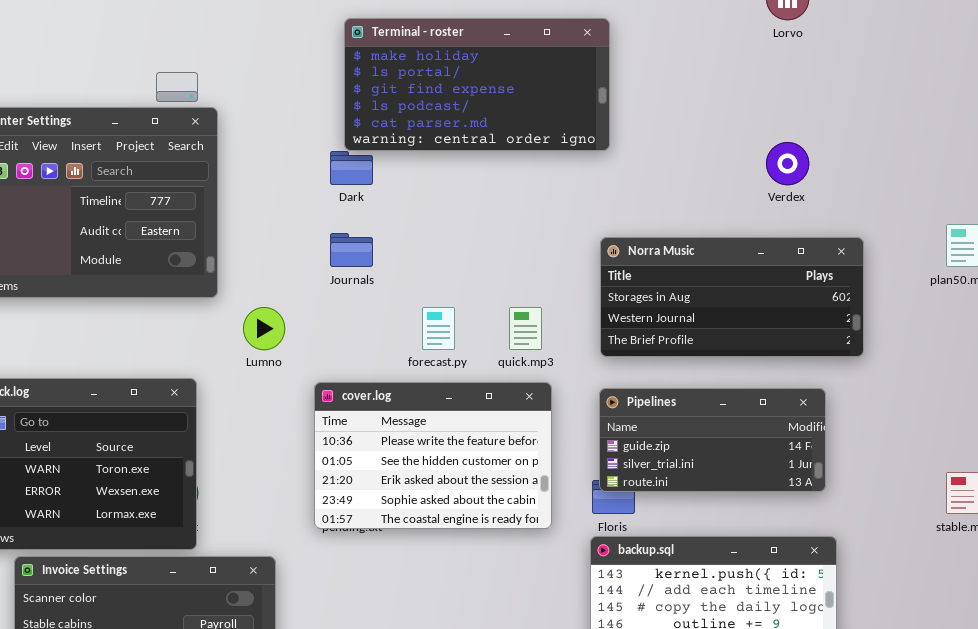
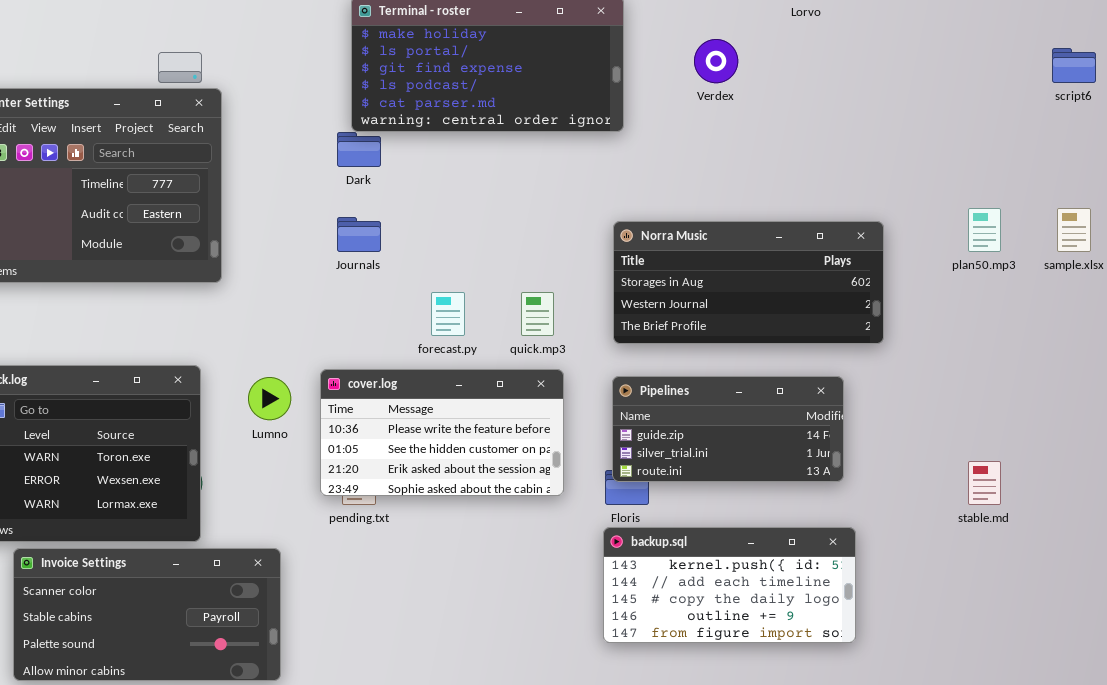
Verdex: [766,142,809,185] -> [694,39,738,83], moved
Lumno: [243,307,285,350] -> [248,377,291,420], moved
cover.log: [314,382,552,529] -> [320,369,564,496], resized

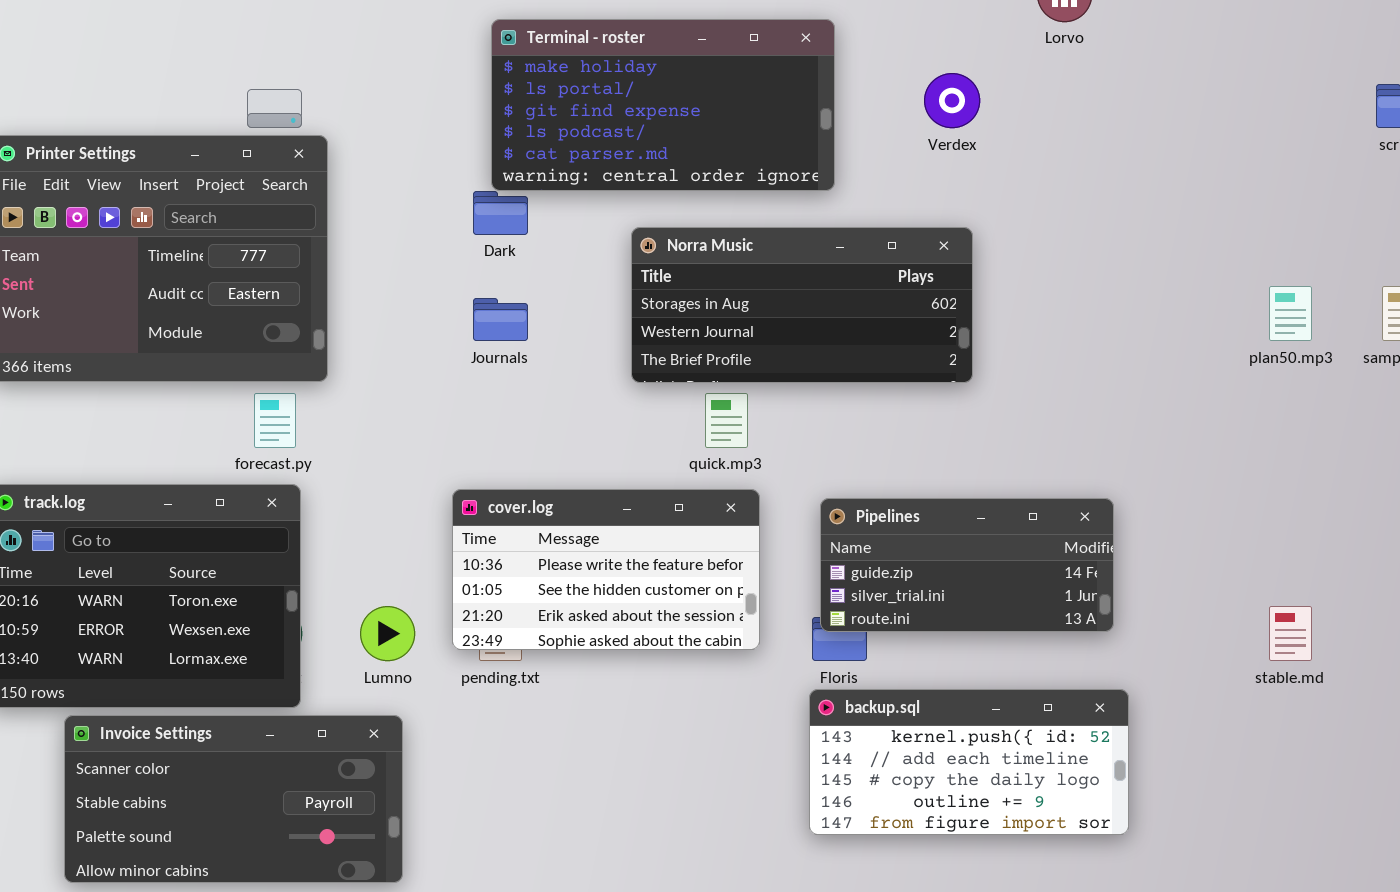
Norra Music: [613,221,884,344] -> [631,227,973,383], moved
forecast.py: [431,292,465,336] -> [254,393,296,448], moved
Lumno: [248,377,291,420] -> [360,606,415,661], moved

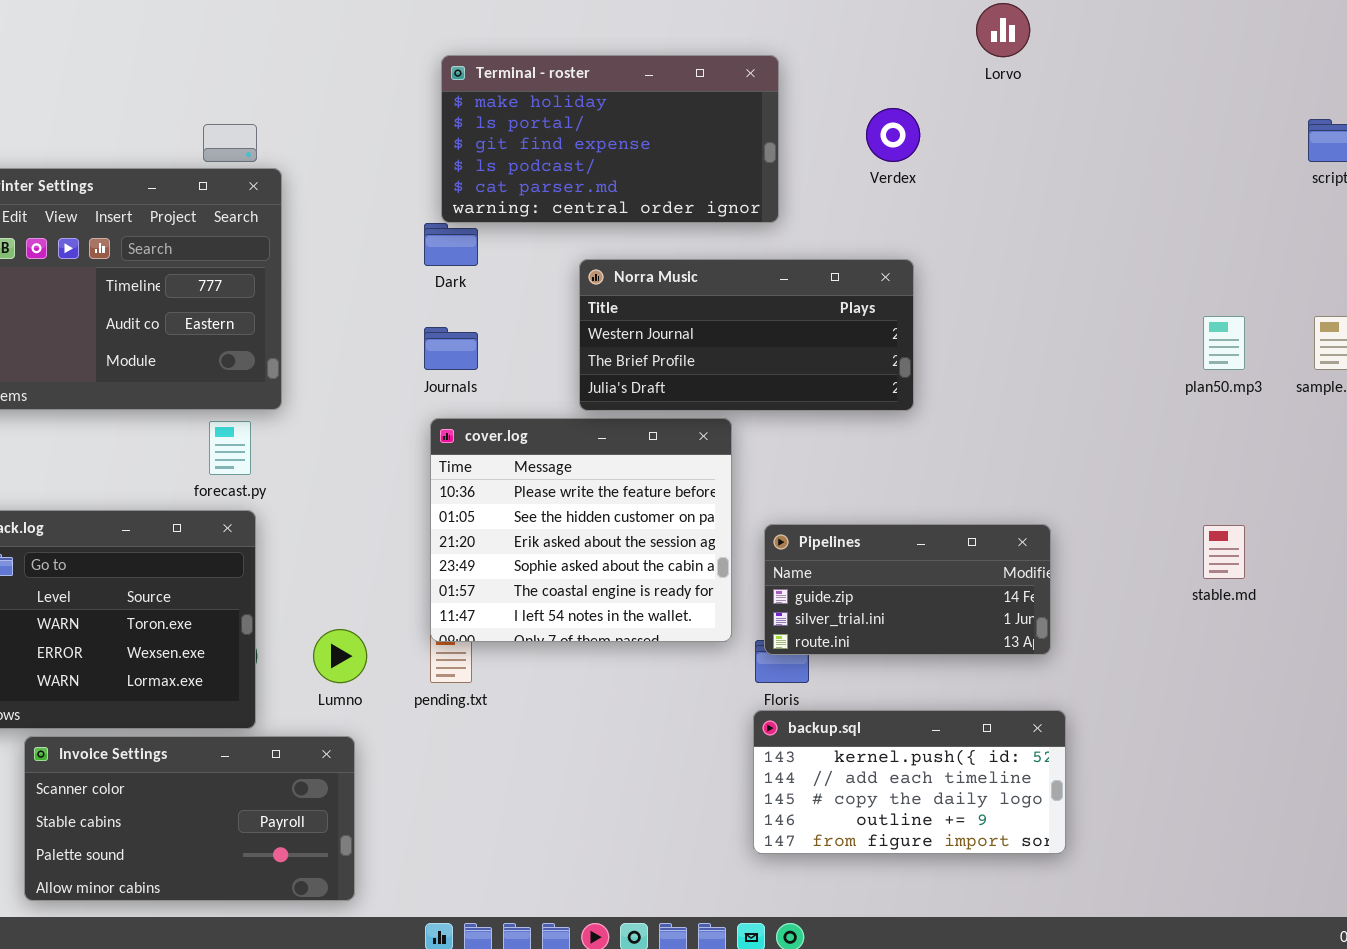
Norra Music: [631,227,973,383] -> [579,259,914,411], scrolled down 1 row
cover.log: [452,489,760,650] -> [430,418,732,642], moved, resized
stable.md: [1269,606,1312,661] -> [1203,525,1245,579], moved

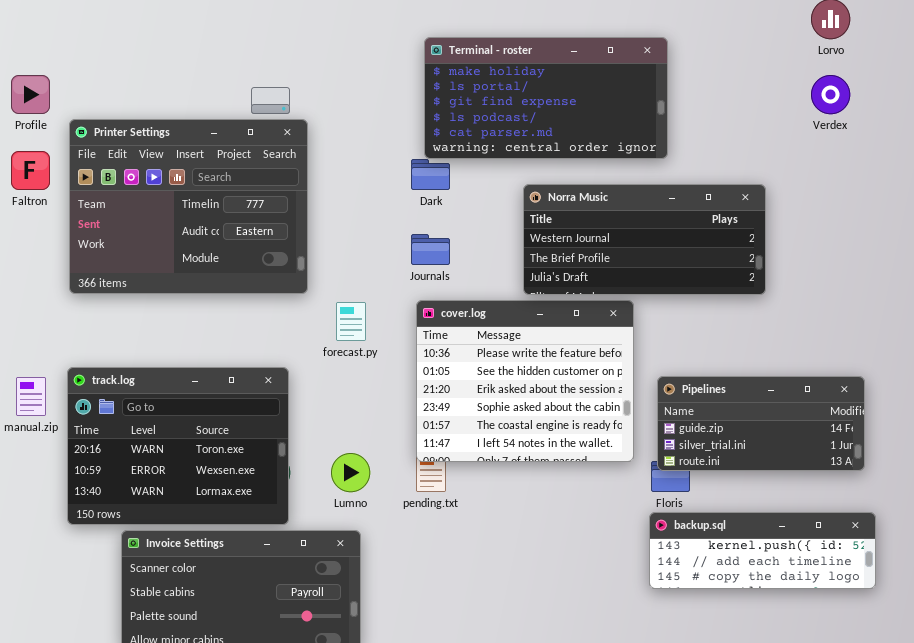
Verdex: [866,108,920,162] -> [811,75,850,114], moved
forecast.py: [209,421,251,475] -> [336,302,366,341], moved
backup.sql: [753,710,1066,854] -> [649,512,876,589], resized

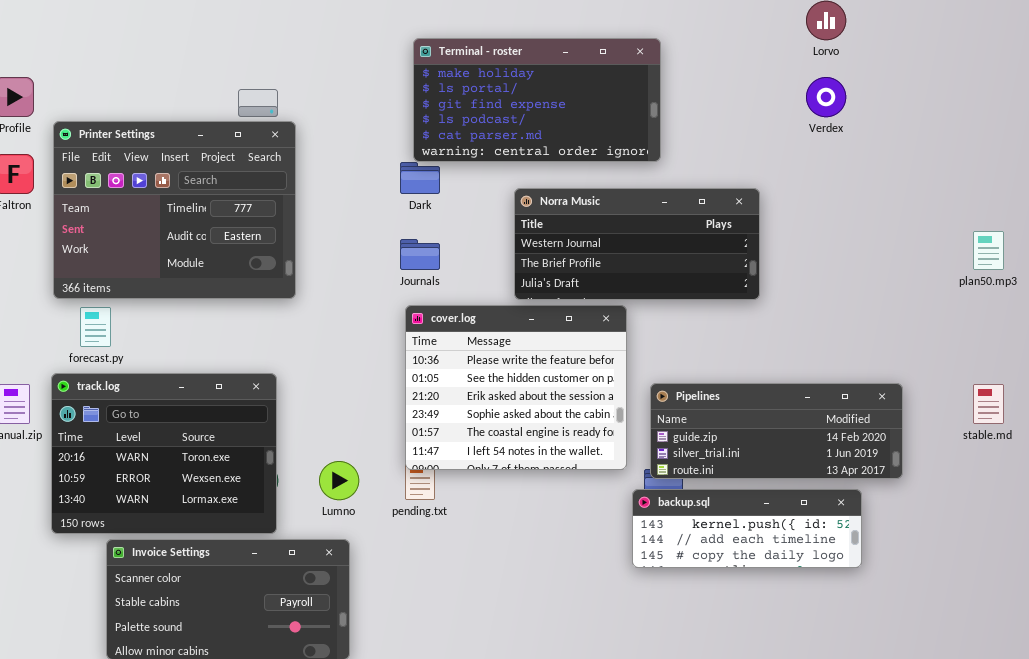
forecast.py: [336,302,366,341] -> [80,307,111,347], moved
Pipelines: [657,376,865,471] -> [650,383,903,479], resized
backup.sql: [649,512,876,589] -> [632,489,862,568], moved

